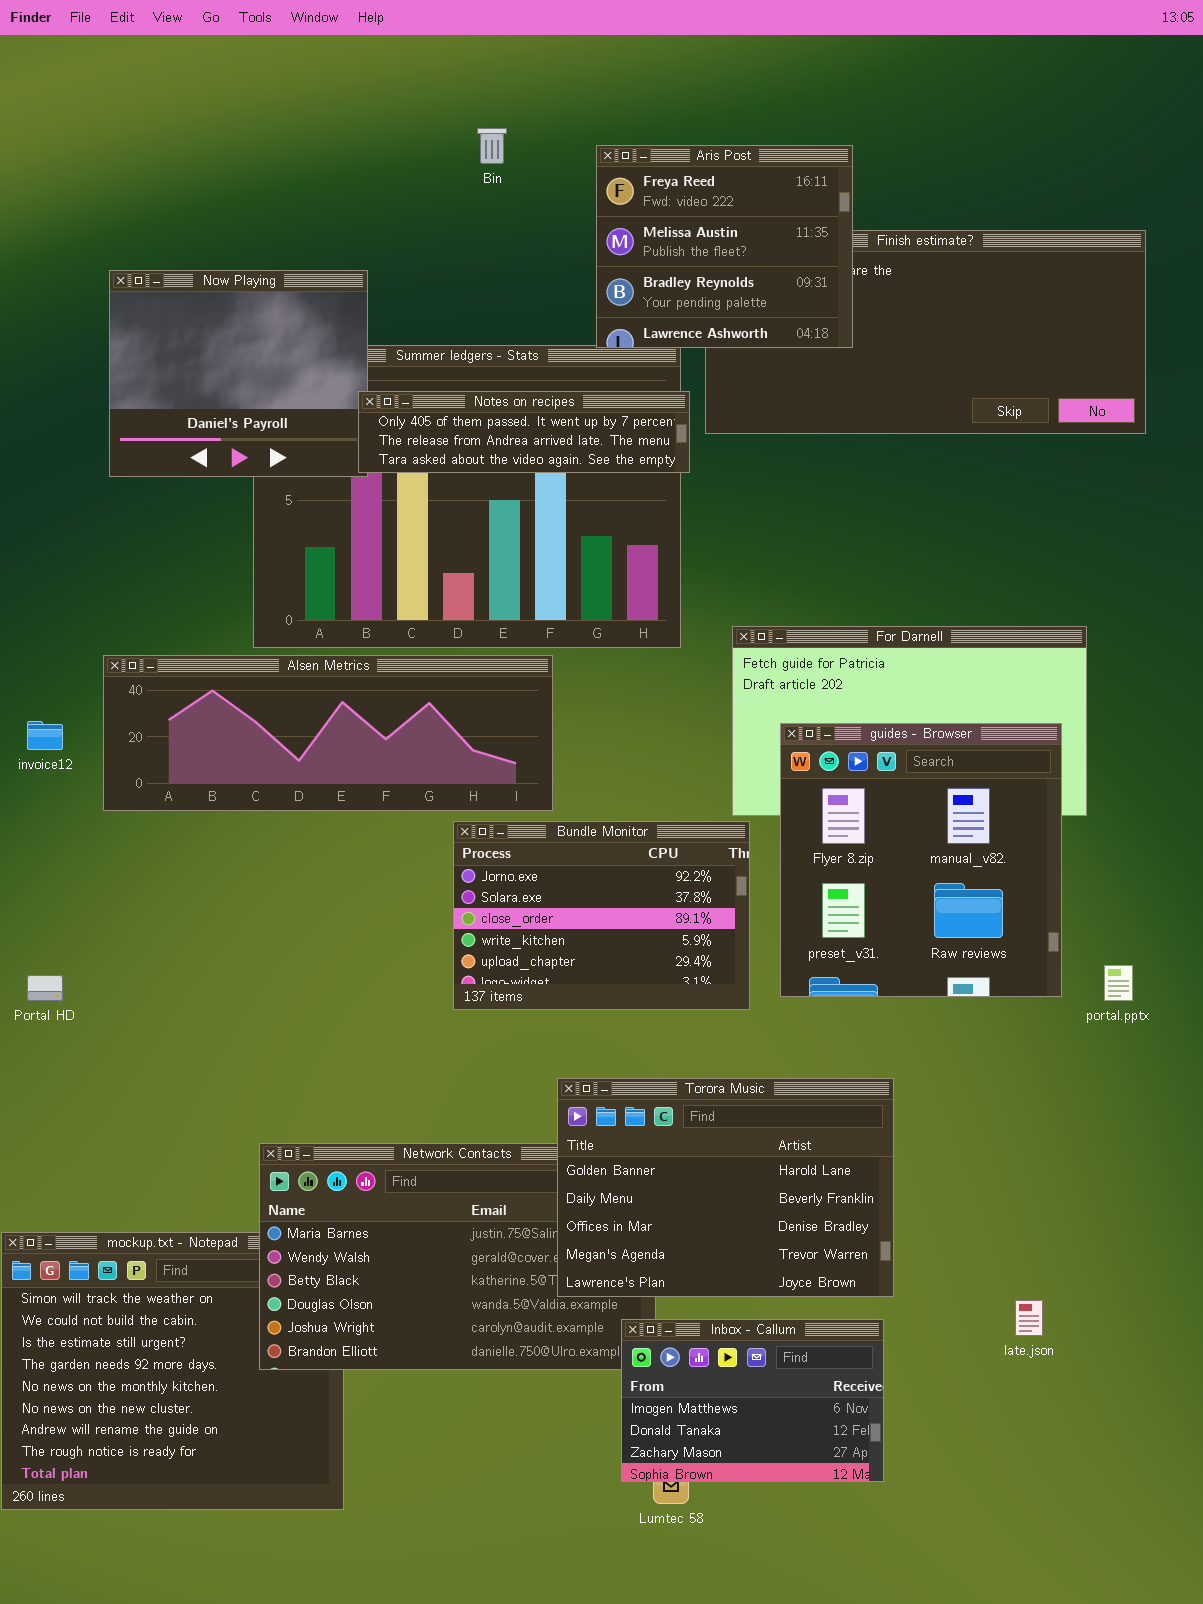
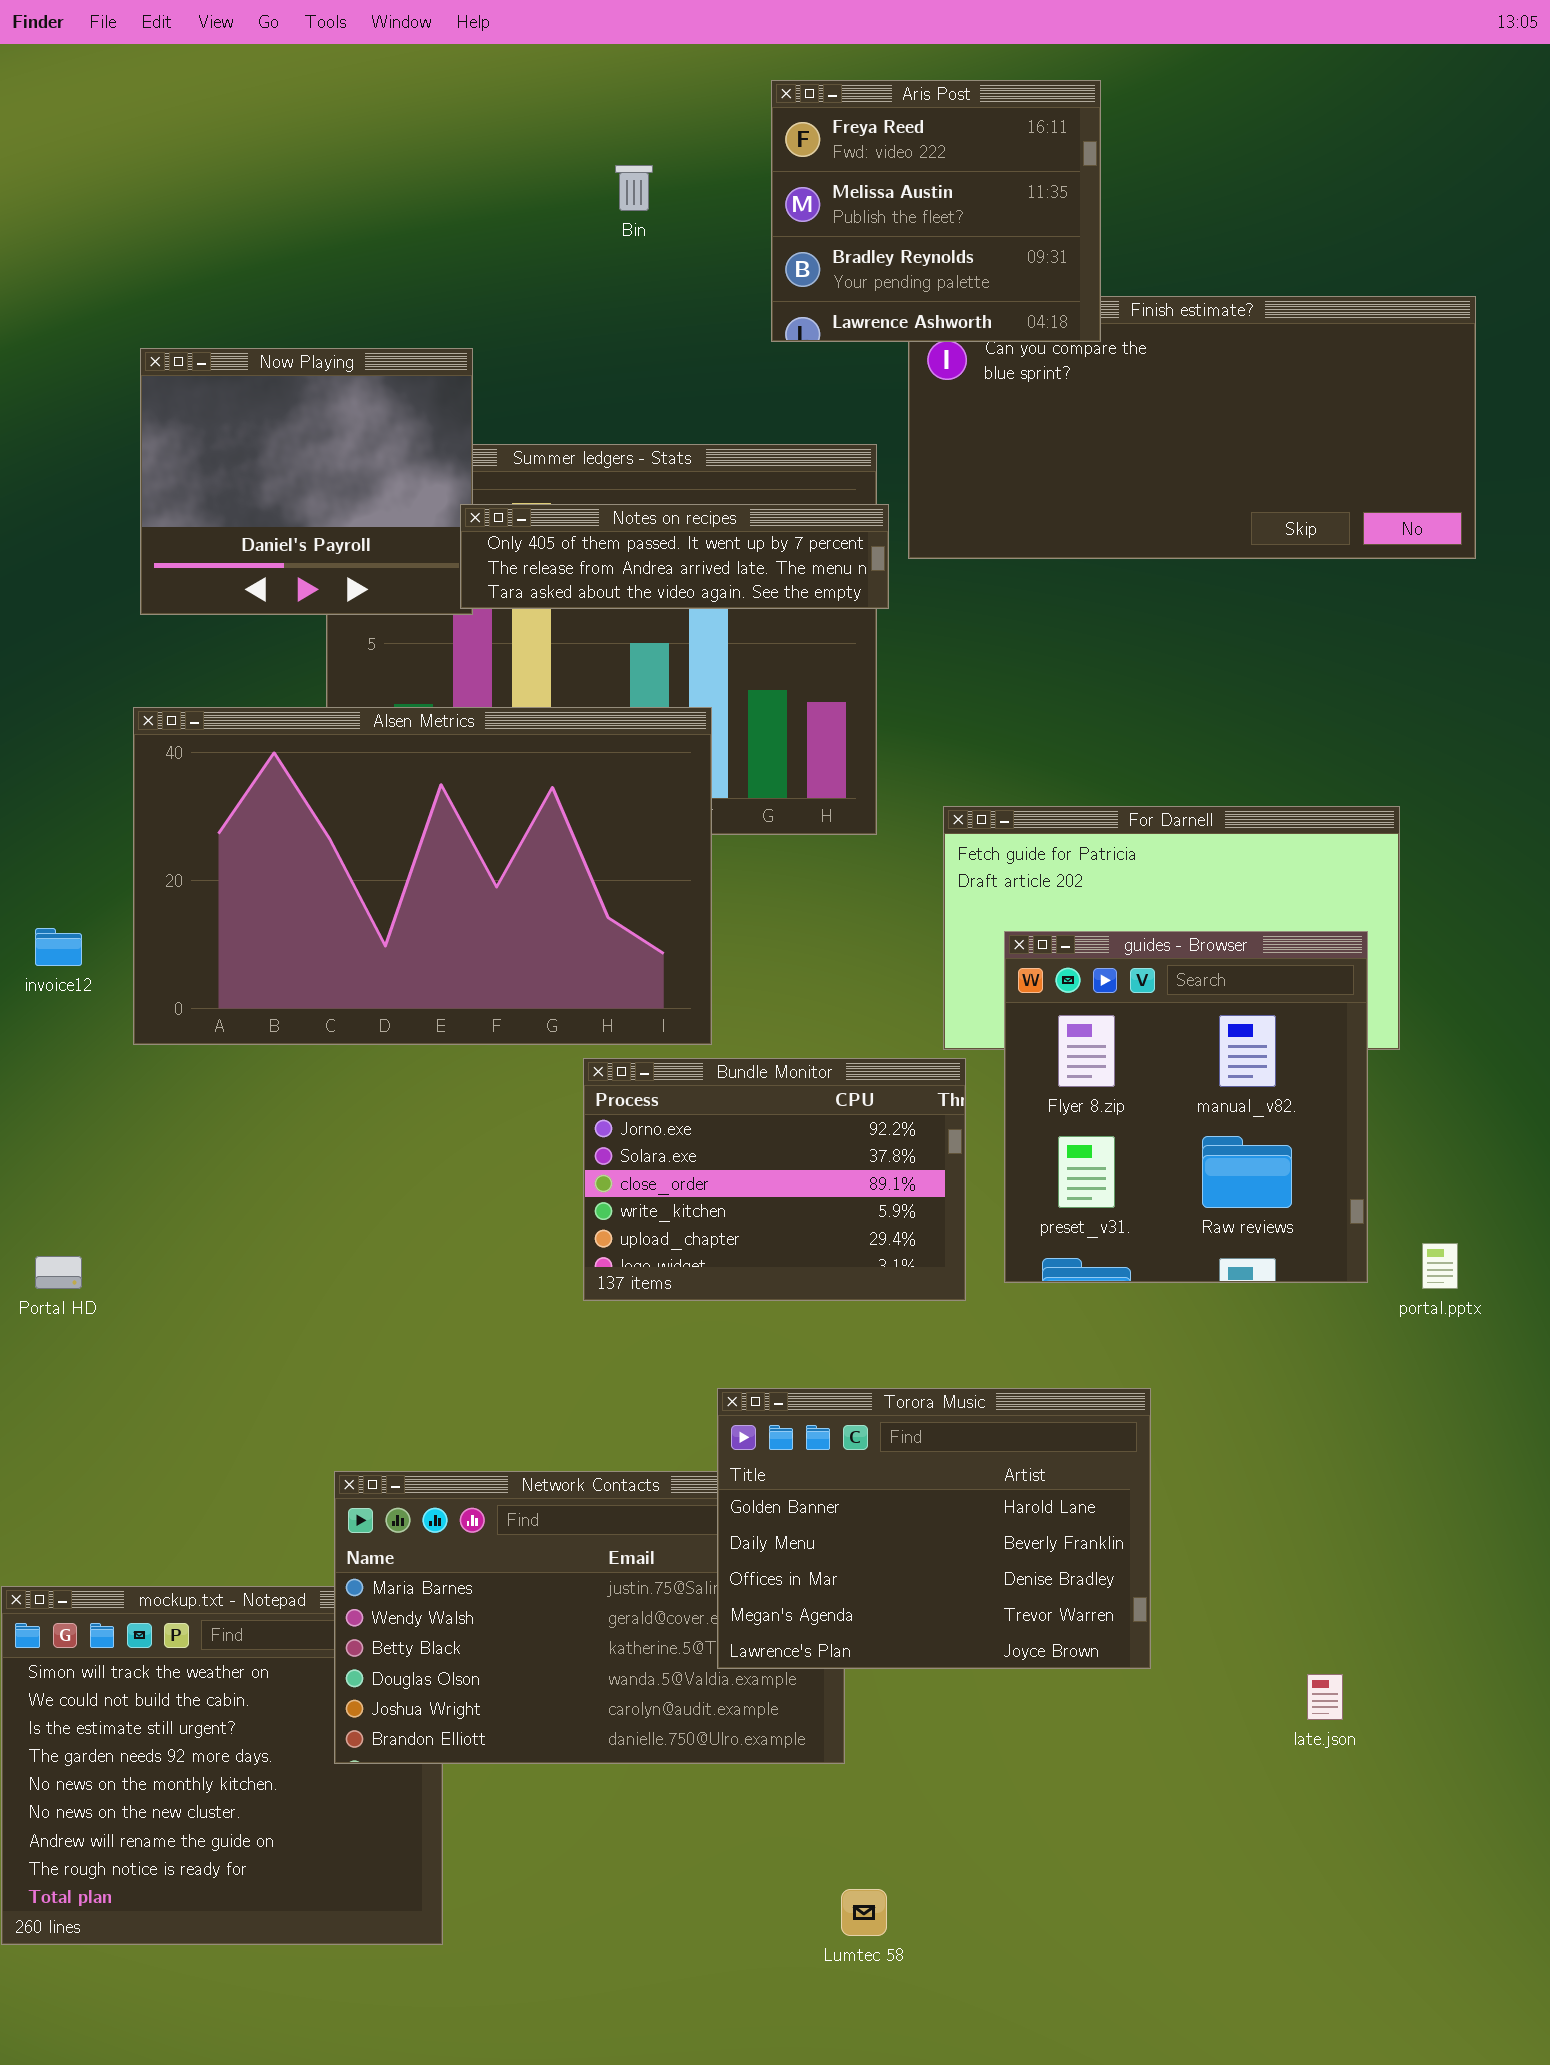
Aris Post: [596,145,853,348] -> [771,80,1101,342], moved
Alsen Metrics: [103,655,553,811] -> [133,707,712,1045], resized
Inbox - Callum: [621,1319,884,1482] -> none, closed

